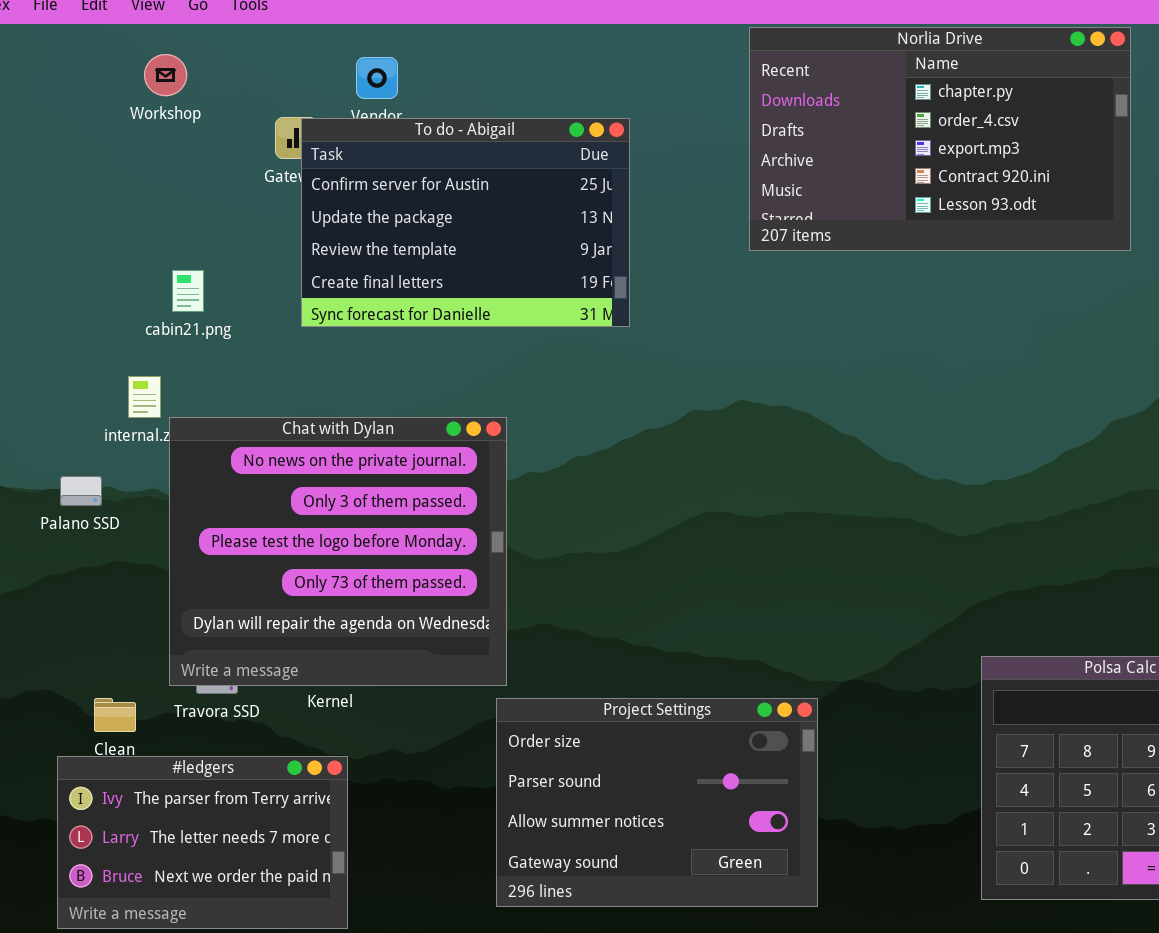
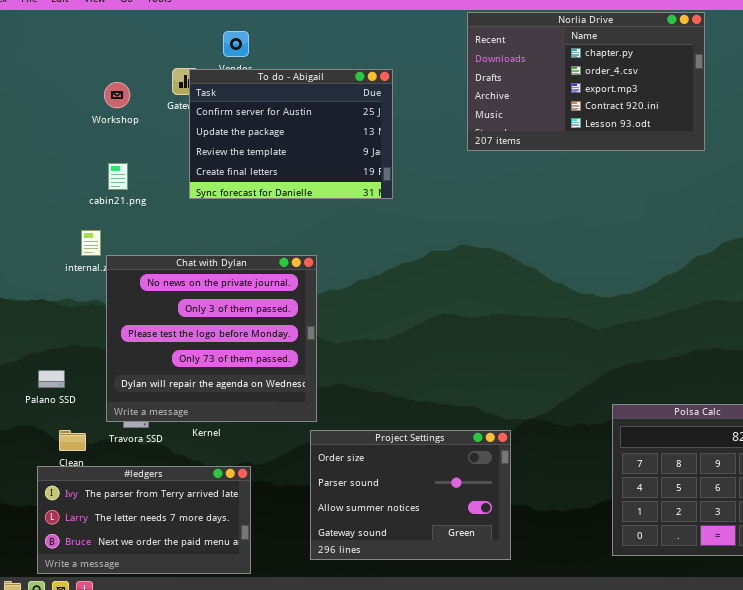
Workshop: [144,54,187,96] -> [104,82,130,108], moved
Palano SSD: [60,476,102,506] -> [38,370,65,388], moved
#ledgers: [57,756,348,929] -> [37,466,251,574], resized

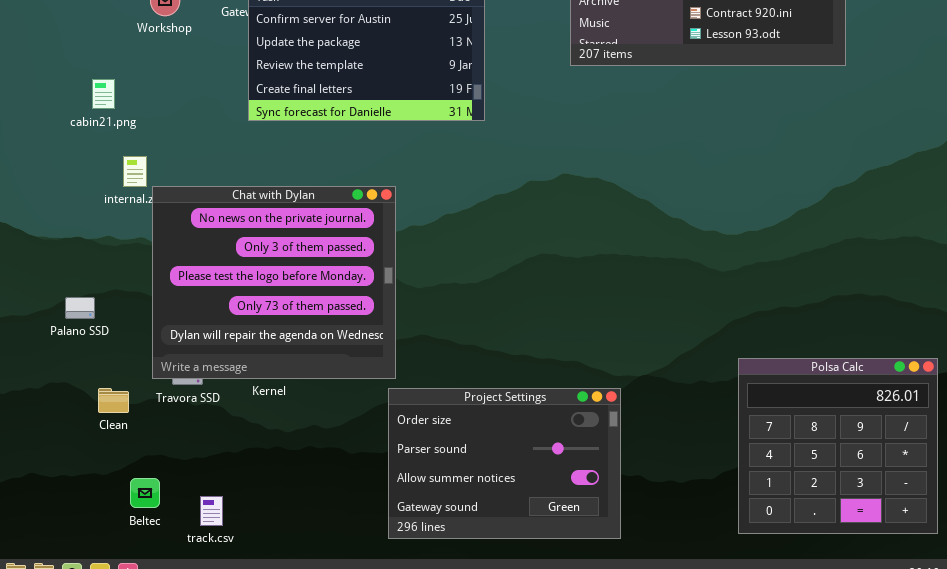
cabin21.png: [108,163,128,190] -> [92,79,115,109], moved
Palano SSD: [38,370,65,388] -> [65,297,95,319], moved
#ledgers: [37,466,251,574] -> none, closed

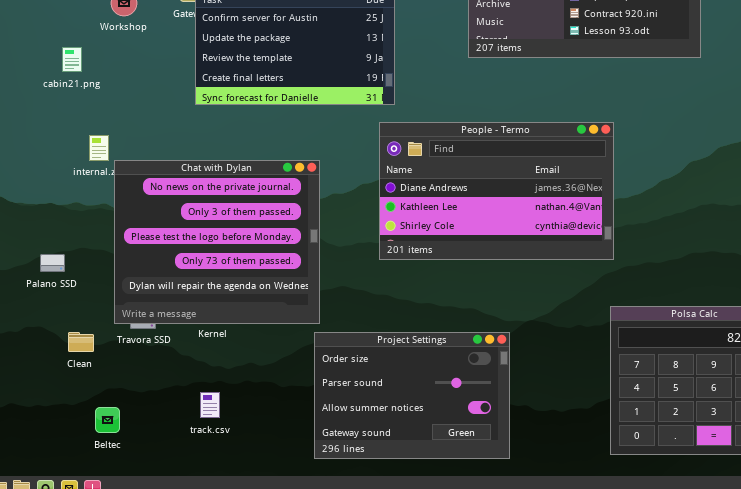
cabin21.png: [92,79,115,109] -> [62,47,82,72], moved
People - Termo: none -> [379,122,614,260], opened
track.csv: [200,496,223,526] -> [200,392,220,418], moved

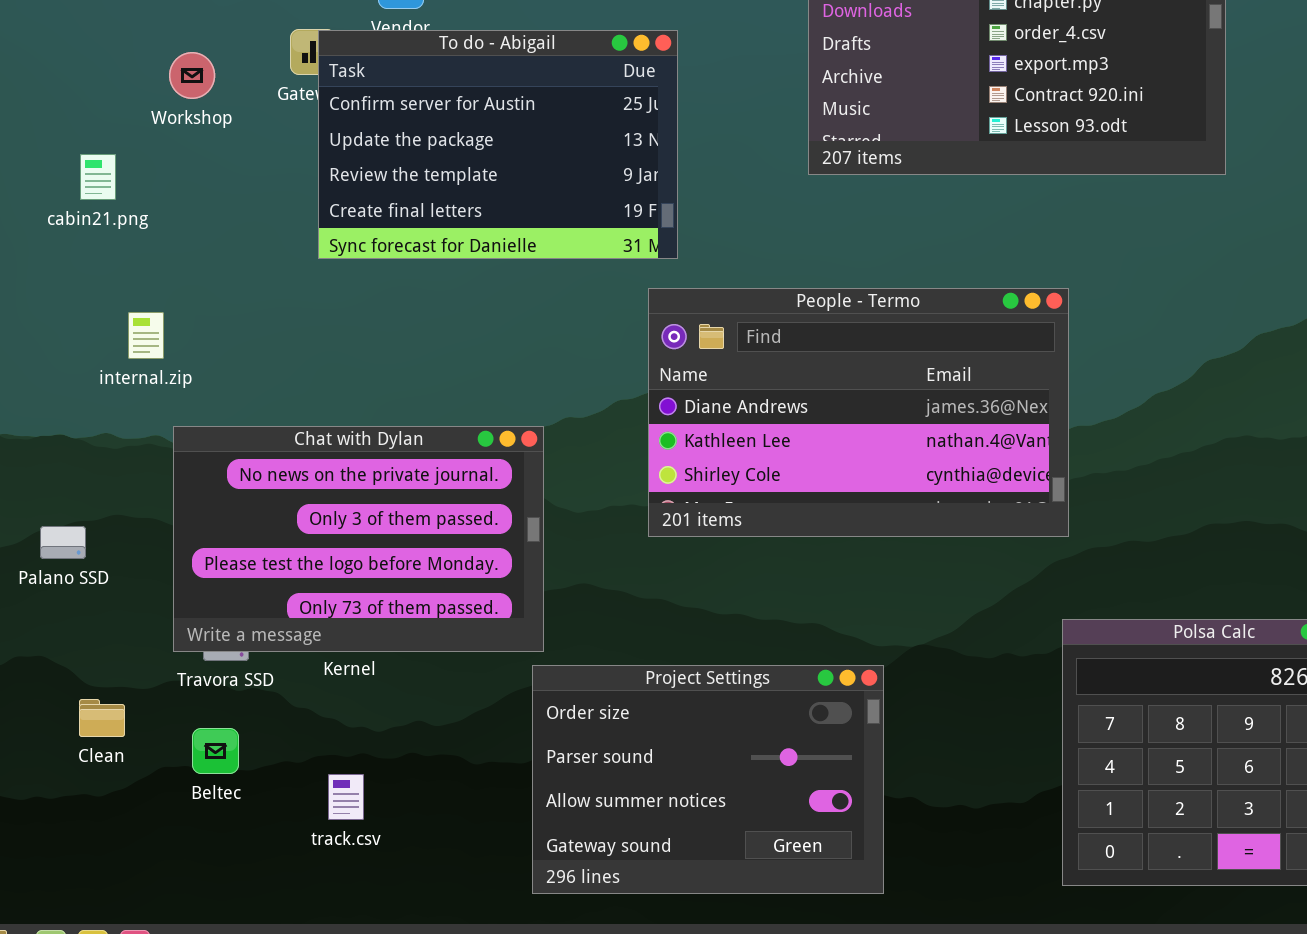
Chat with Dylan: [114,160,320,324] -> [173,426,544,652], resized
Clean: [68,332,94,352] -> [79,699,125,737], moved
Beltec: [95,407,120,433] -> [192,728,239,774], moved

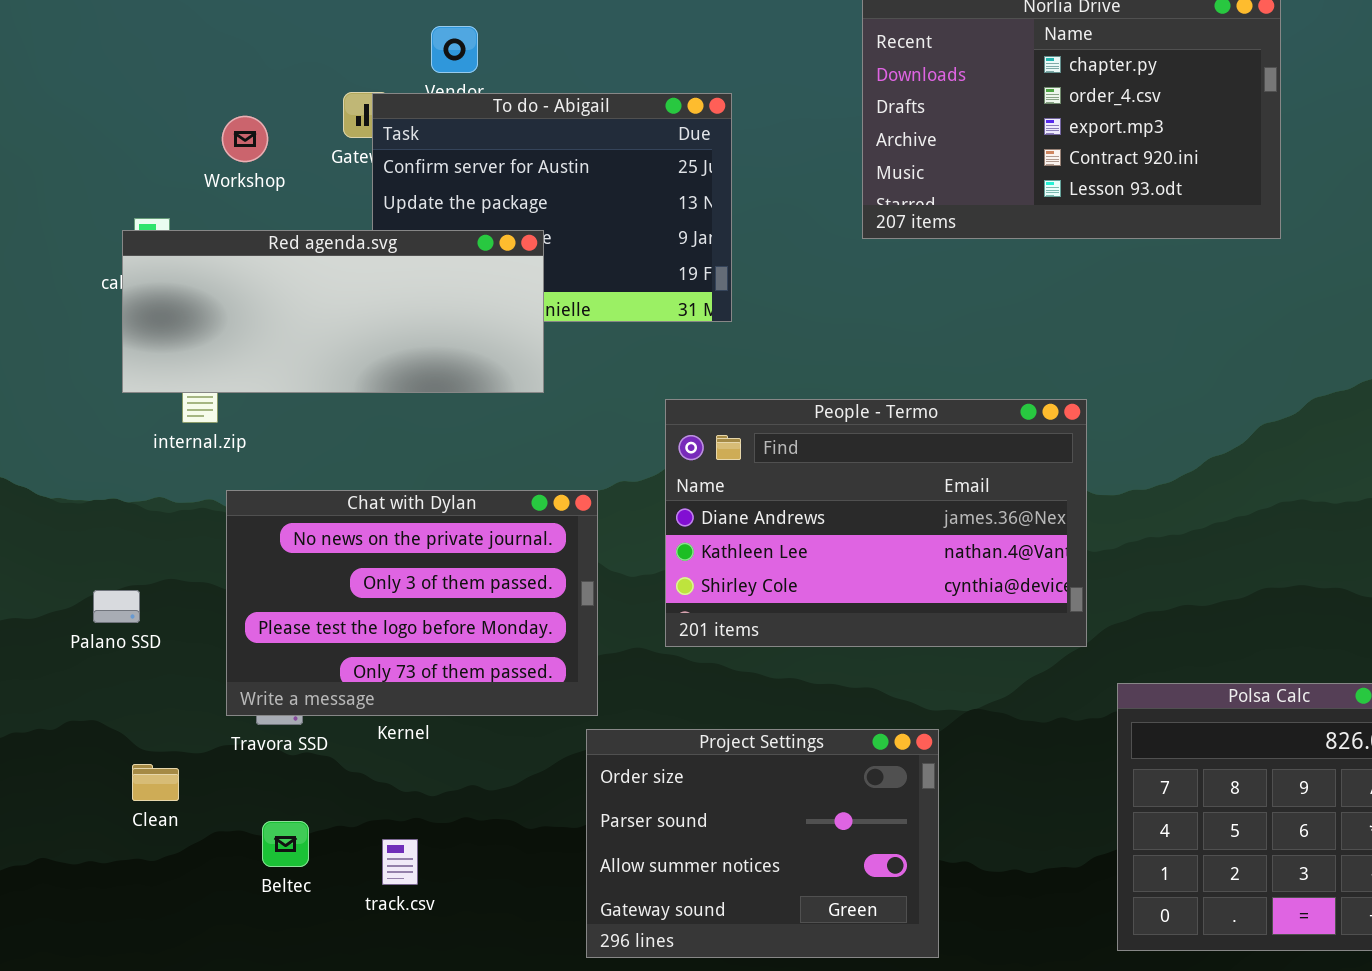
Red agenda.svg: none -> [122,230,544,393], opened
People - Termo: [648,288,1069,537] -> [665,399,1087,647], moved
Beltec: [192,728,239,774] -> [262,821,309,867], moved

